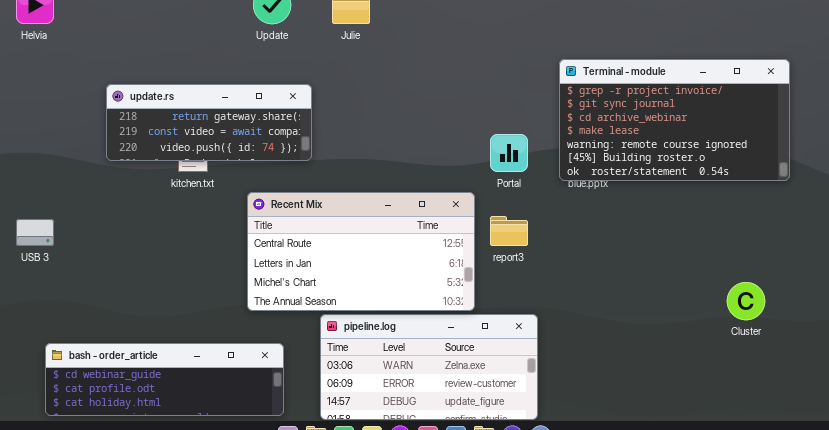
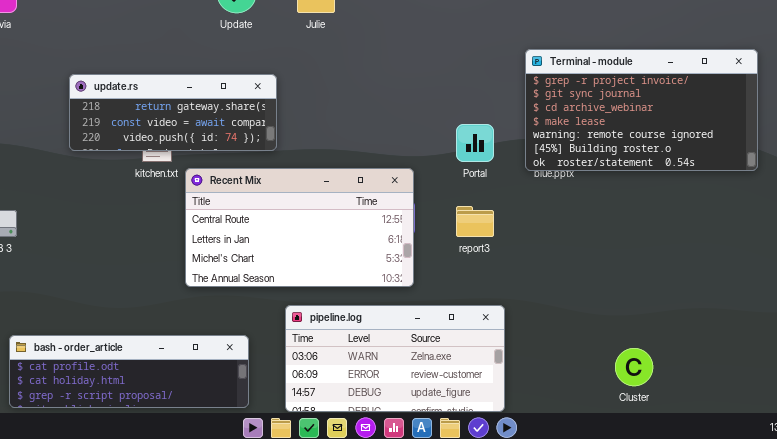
Recent Mix: [247,192,475,311] -> [185,168,414,287], moved
Cluster: [727,282,765,320] -> [615,348,653,386], moved
bash - order_article: [45,343,284,416] -> [9,335,249,408], scrolled down 1 row

